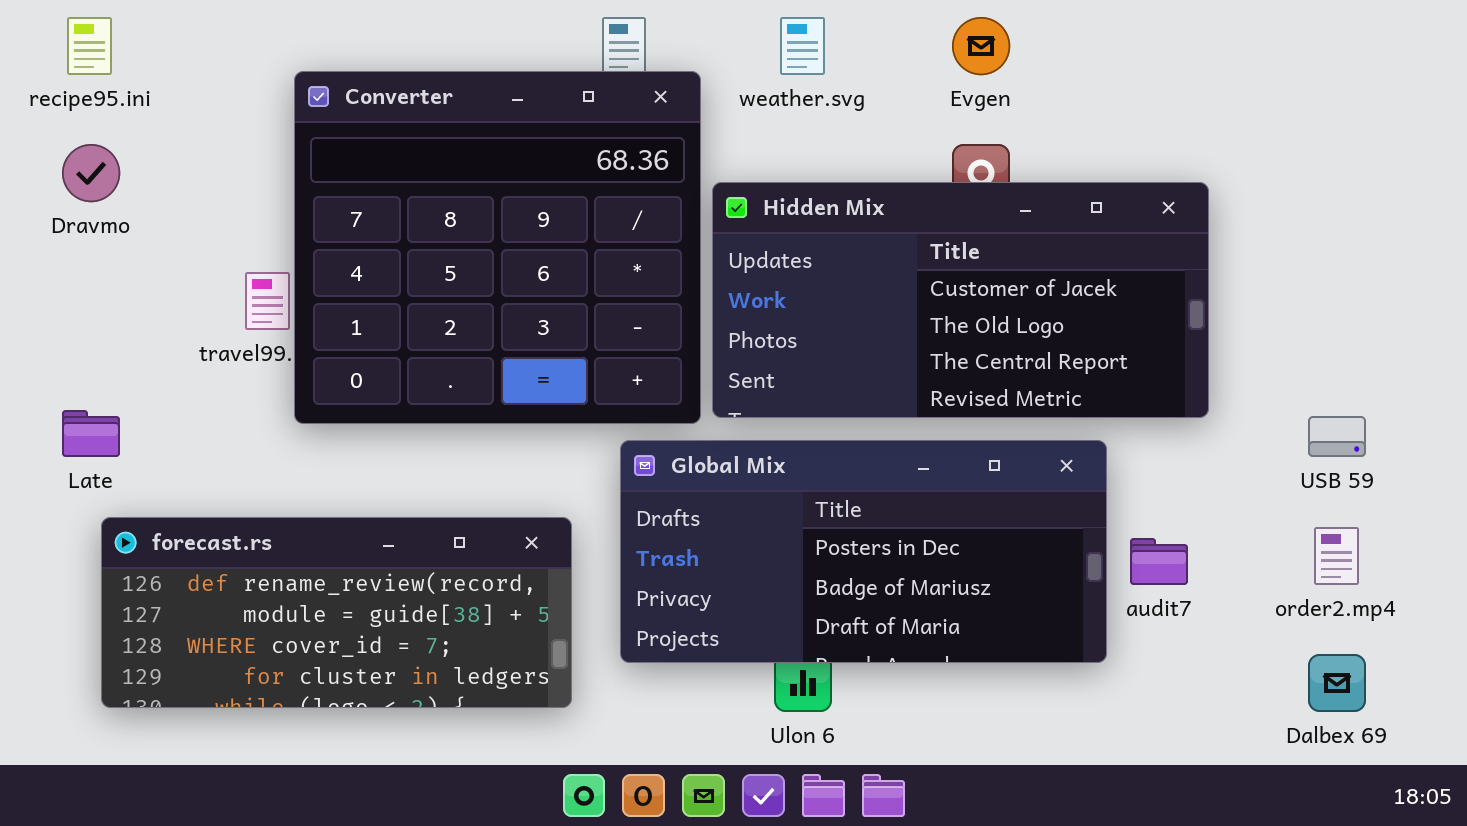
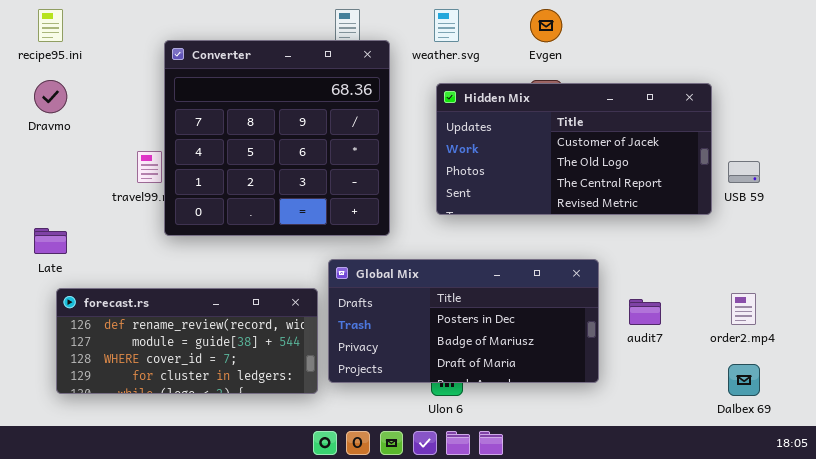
Hidden Mix: [712,182,1209,418] -> [436,83,712,215], moved
USB 59: [1308,416,1366,457] -> [728,161,760,183], moved
Global Mix: [620,440,1107,663] -> [328,259,599,383], moved

